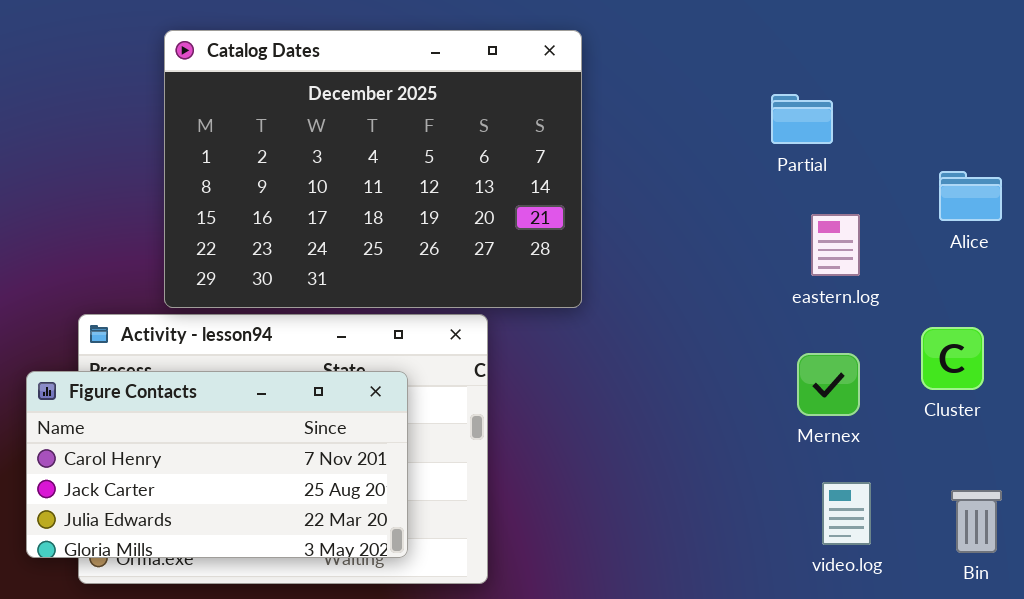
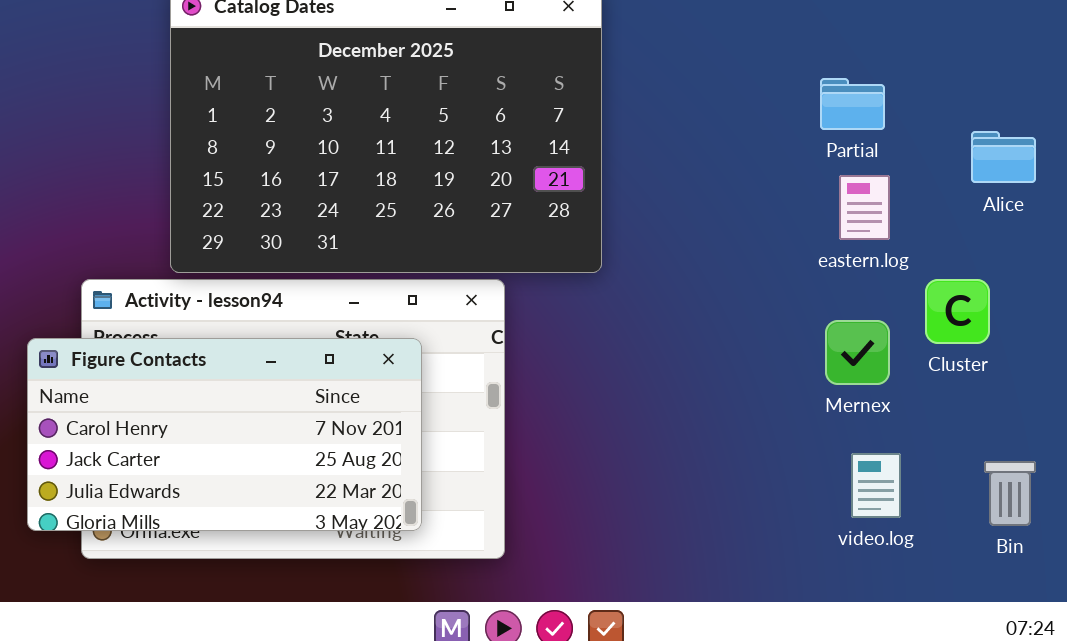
Partial: [771,94,833,144] -> [820,78,885,130], moved
Cluster: [921,327,984,390] -> [925,279,990,344], moved

